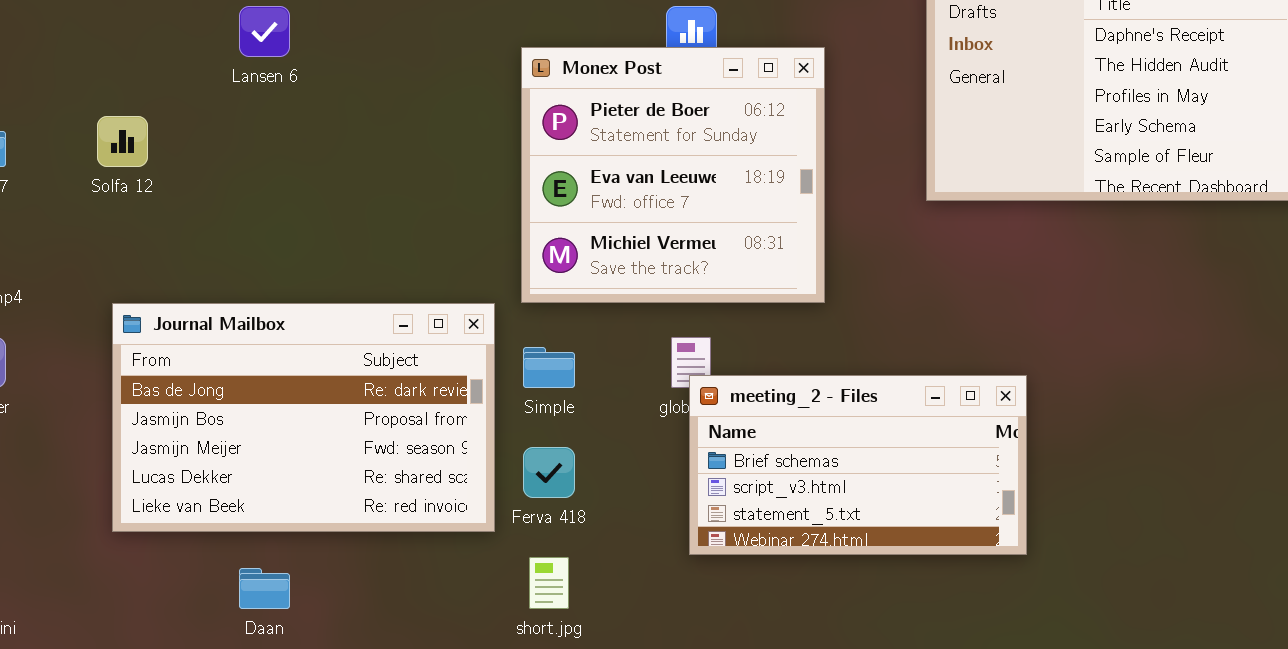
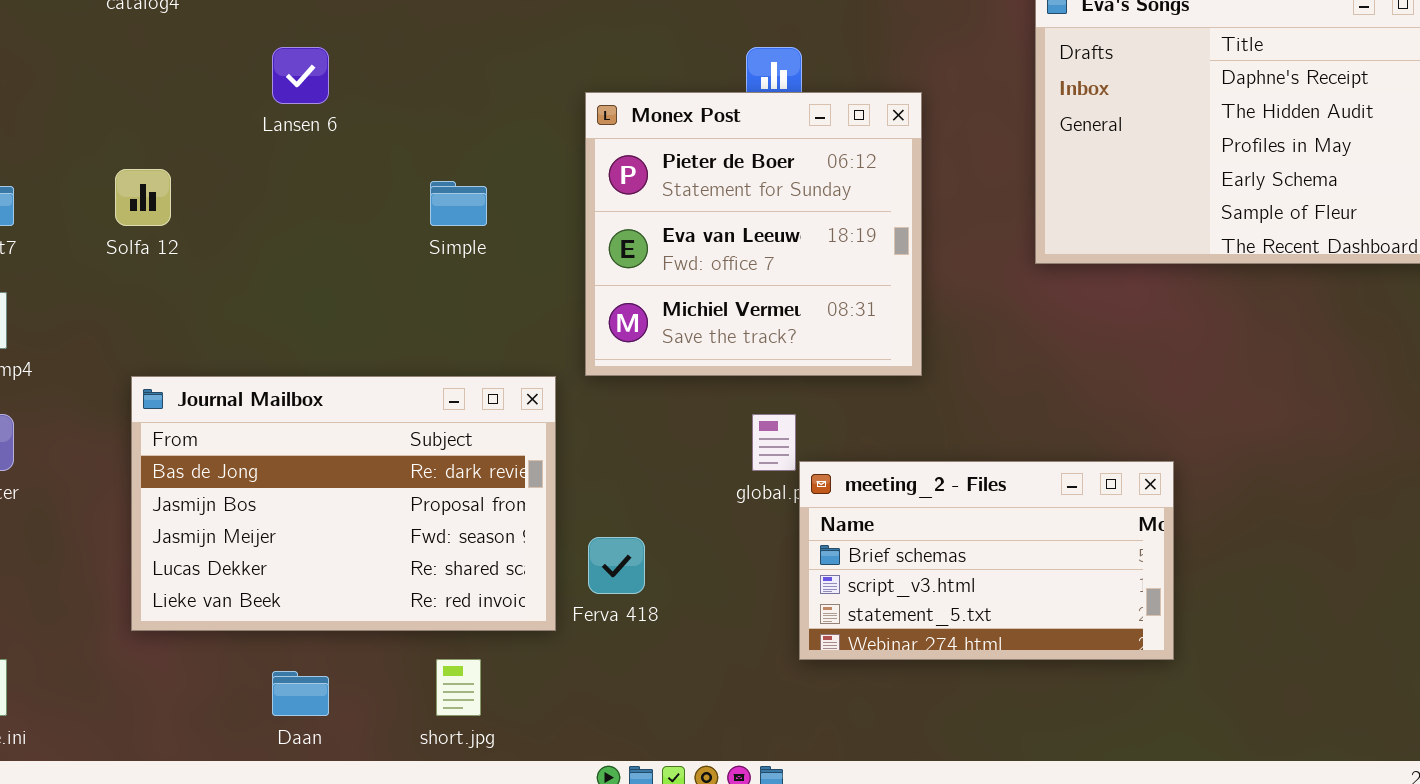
Simple: [523,347,575,388] -> [430,181,487,226], moved
meeting_2 - Files: [689,375,1027,555] -> [799,461,1174,660], moved
short.jpg: [529,557,569,609] -> [436,659,481,716], moved

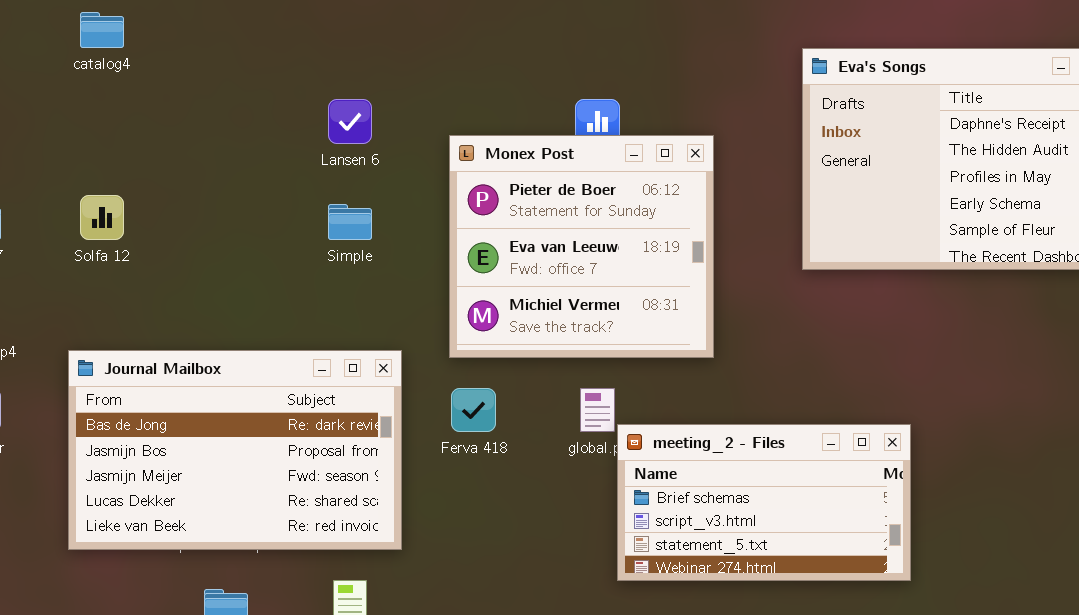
Lansen 6: [272,47,329,104] -> [328,99,372,144], moved
Journal Mailbox: [131,376,556,631] -> [68,350,402,550], moved
Ferva 418: [588,537,645,594] -> [451,388,496,432], moved

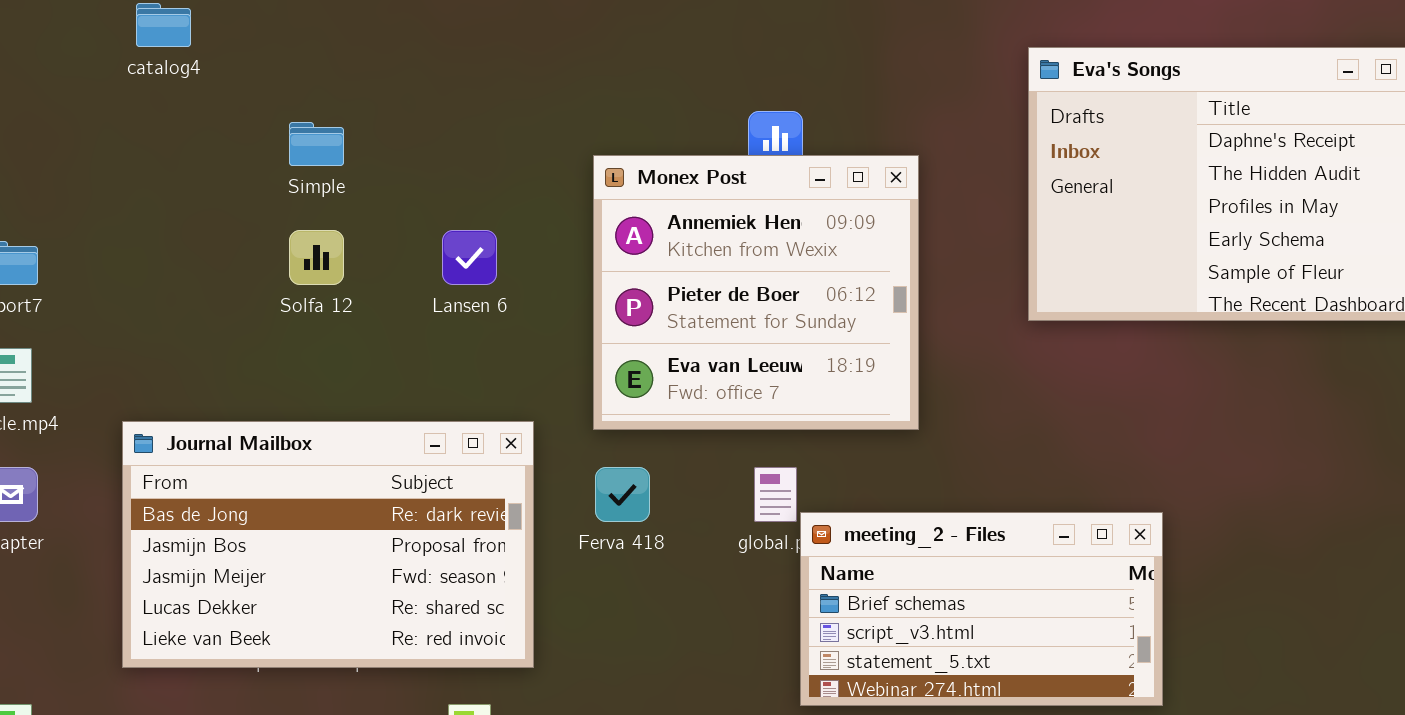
Lansen 6: [328,99,372,144] -> [442,230,497,285], moved
Monex Post: [449,135,714,358] -> [593,155,919,430], scrolled up 1 row
Solfa 12: [80,195,124,240] -> [289,230,344,285], moved
Simple: [328,204,372,240] -> [289,122,344,166], moved

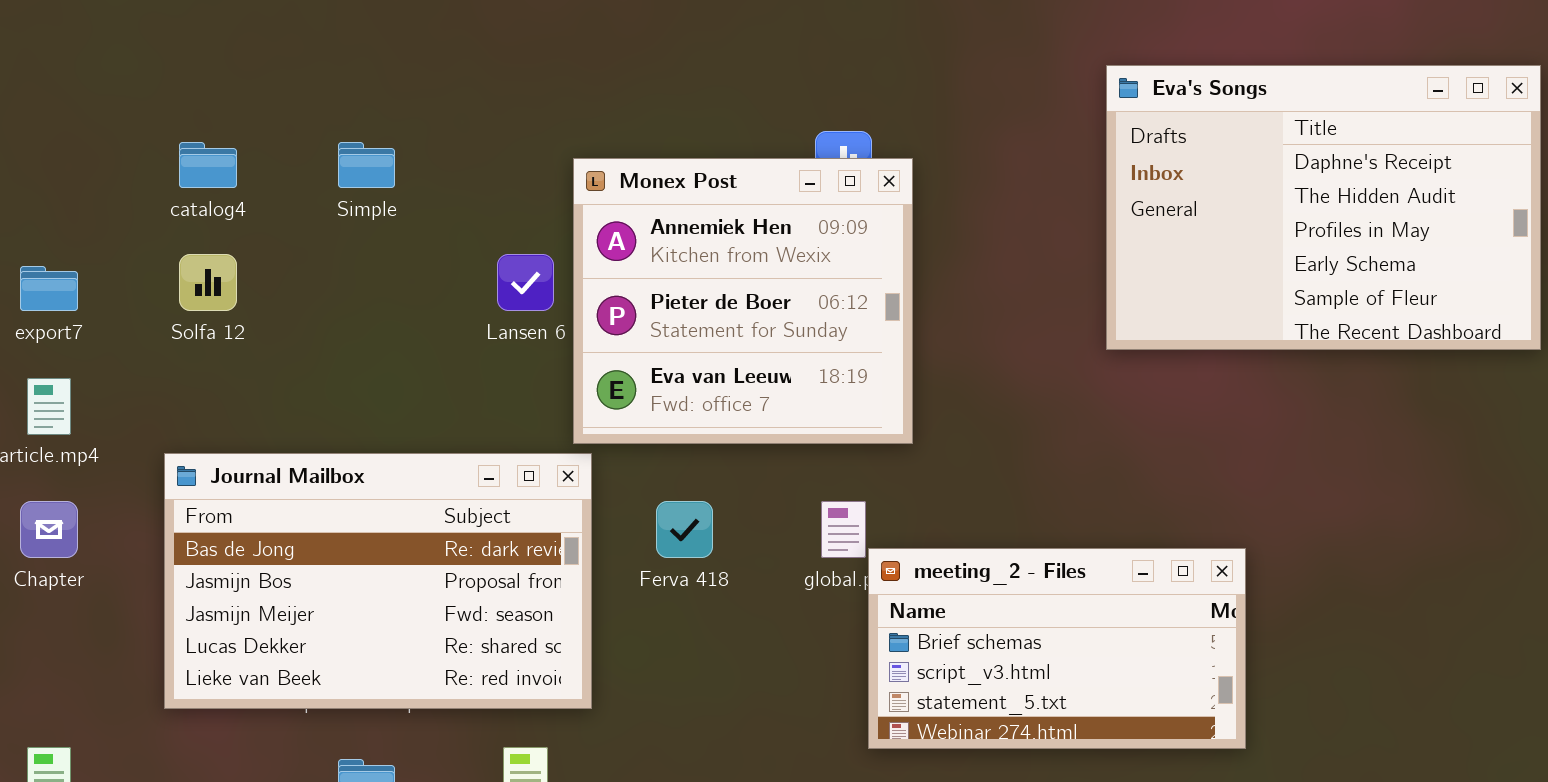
catalog4: [136,3,191,47] -> [179,142,237,188], moved
Monex Post: [593,155,919,430] -> [573,158,913,444], moved
Solfa 12: [289,230,344,285] -> [179,254,237,311], moved

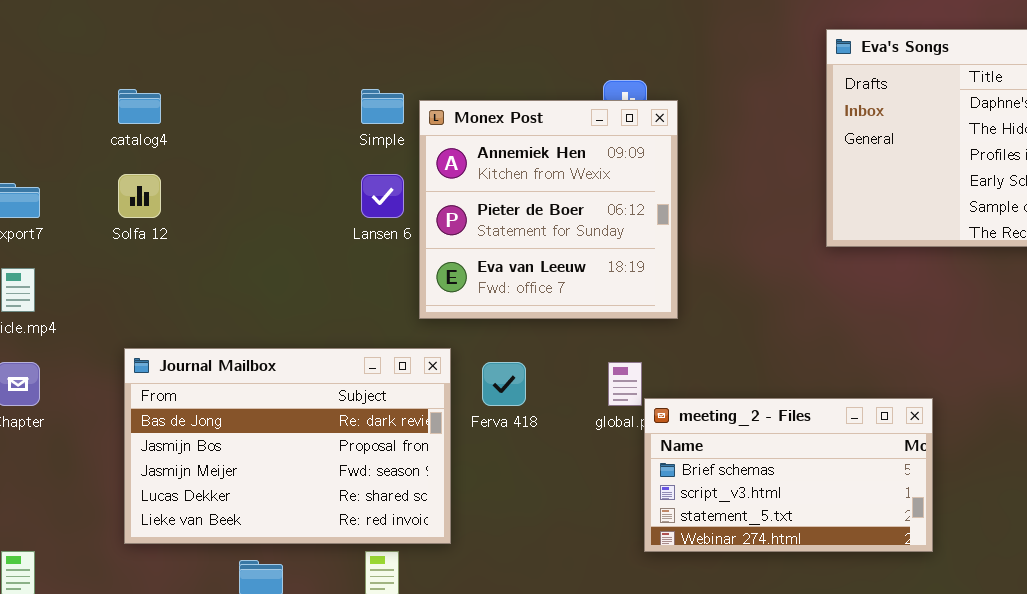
Simple: [338,142,395,188] -> [361,89,404,124], moved
Journal Mailbox: [164,453,592,709] -> [124,348,451,544], moved

